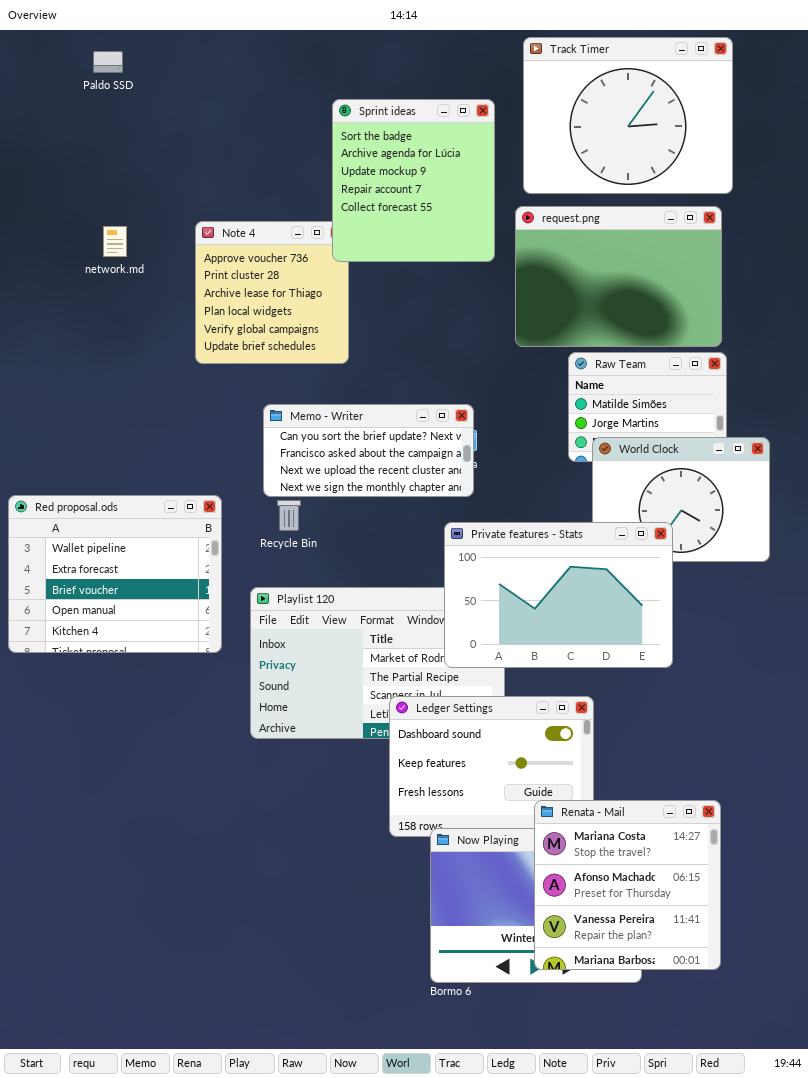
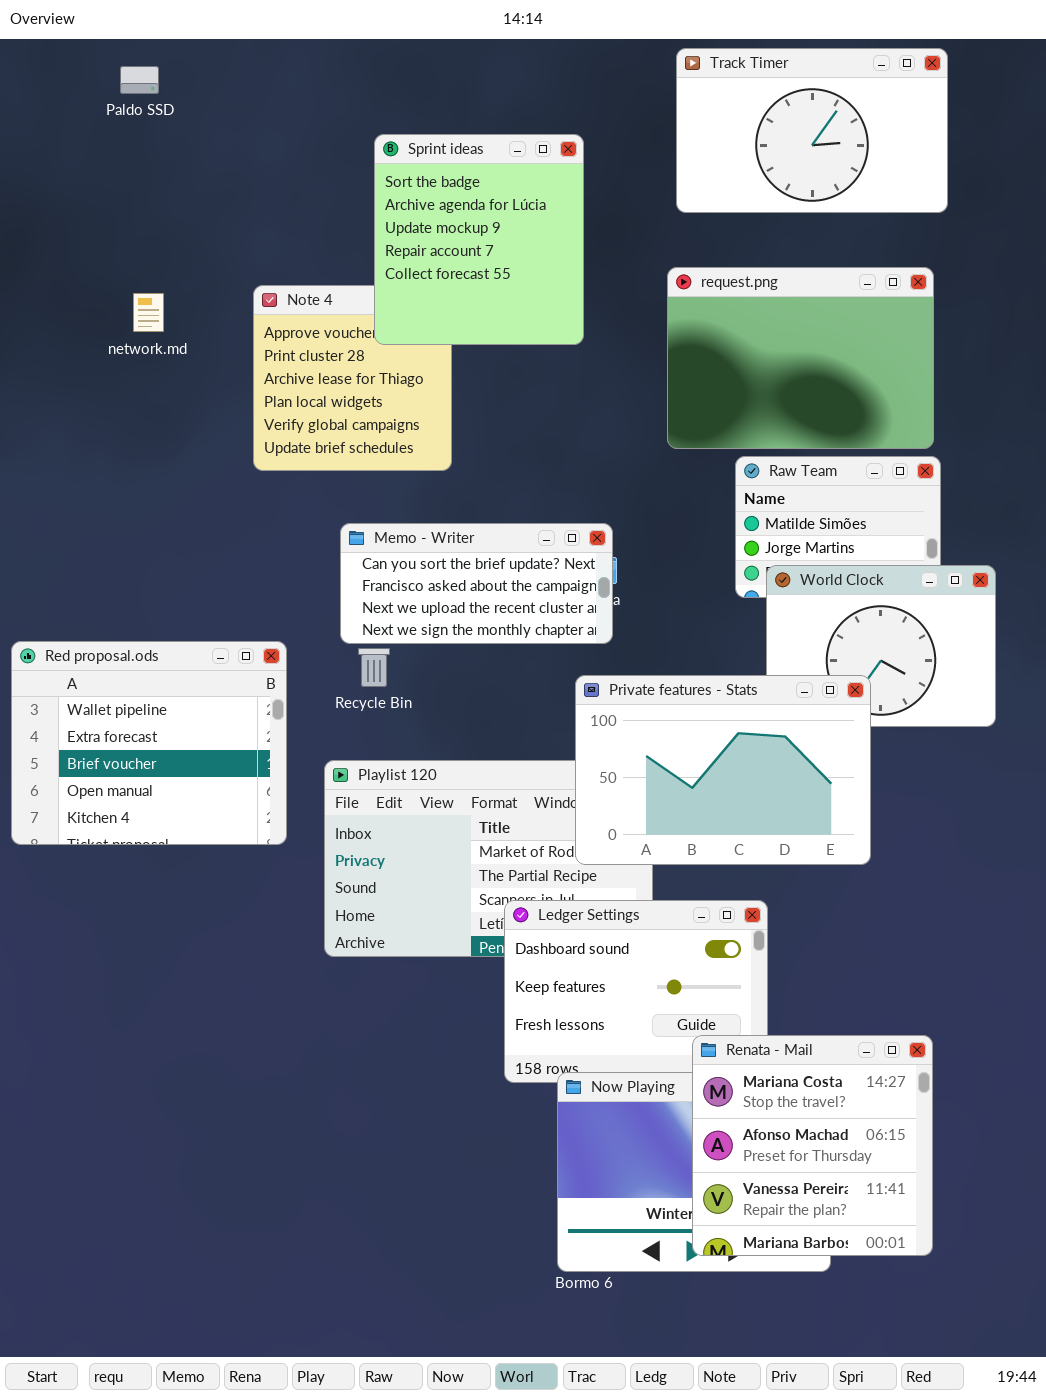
Track Timer: [523,37,733,194] -> [676,48,948,213], resized
Sprint ideas: [332,99,495,262] -> [374,134,584,345], moved

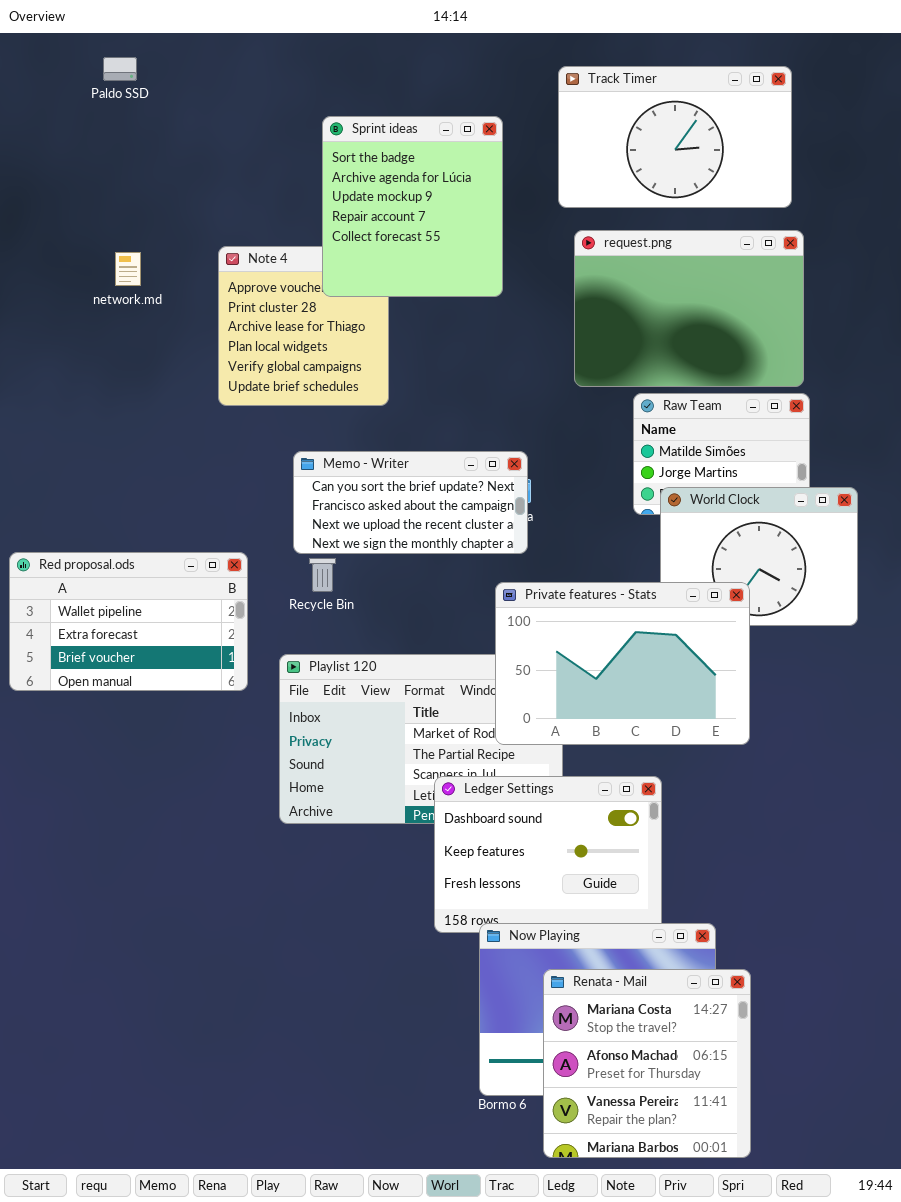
Track Timer: [676,48,948,213] -> [558,66,792,208], moved
Red proposal.ods: [11,641,287,845] -> [9,552,248,691], resized
Renata - Mail: [692,1035,933,1256] -> [543,969,751,1158], moved

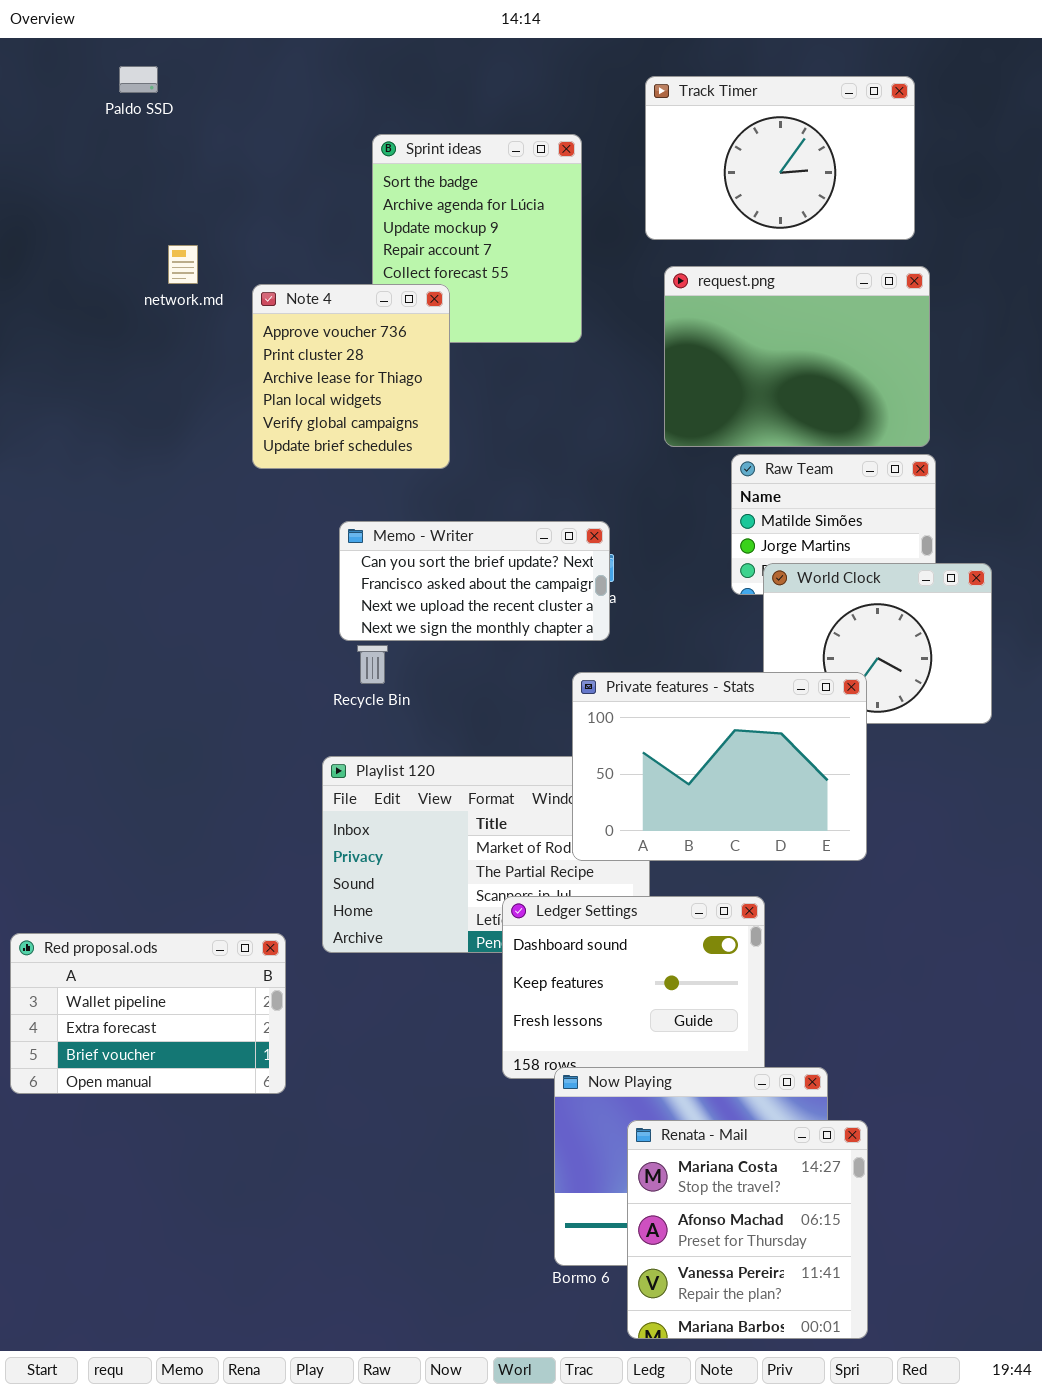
Note 4: [218,246,389,406] -> [252,284,450,469], raised
network.md: [115,252,141,286] -> [168,245,198,284], moved
Red proposal.ods: [9,552,248,691] -> [10,933,286,1094], moved

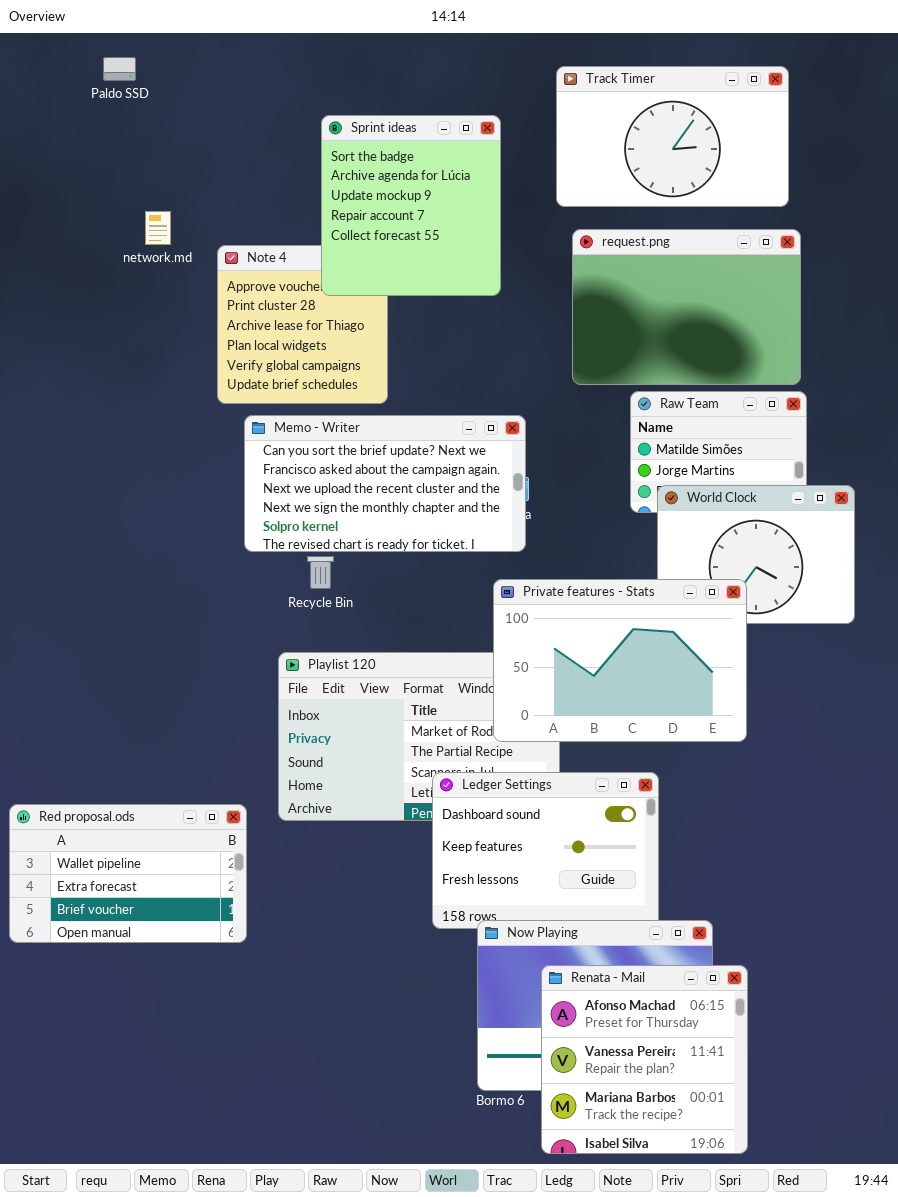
Sprint ideas: [372,134,582,343] -> [321,115,501,296], raised
Memo - Writer: [339,521,610,641] -> [244,415,526,552], resized
Renata - Mail: [627,1120,868,1339] -> [541,965,748,1154], scrolled down 1 row

